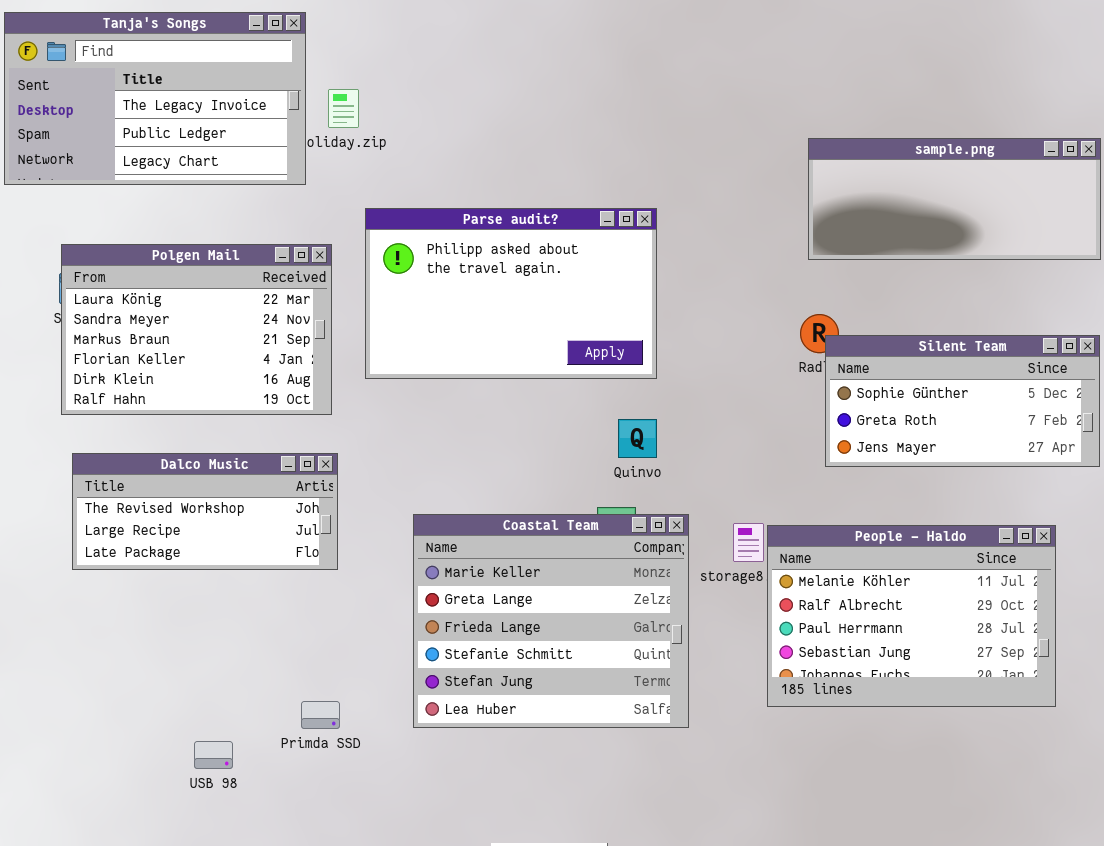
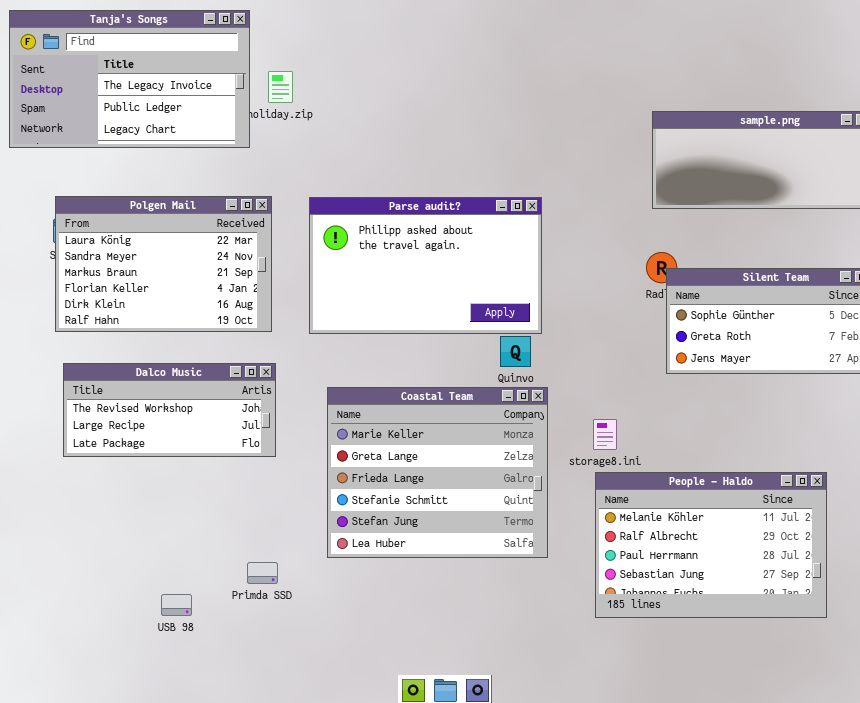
Parse audit?: [365,208,657,379] -> [309,197,542,334], moved
Coastal Team: [413,514,689,728] -> [327,387,548,558], moved
People - Haldo: [767,525,1056,707] -> [595,472,827,618], moved

